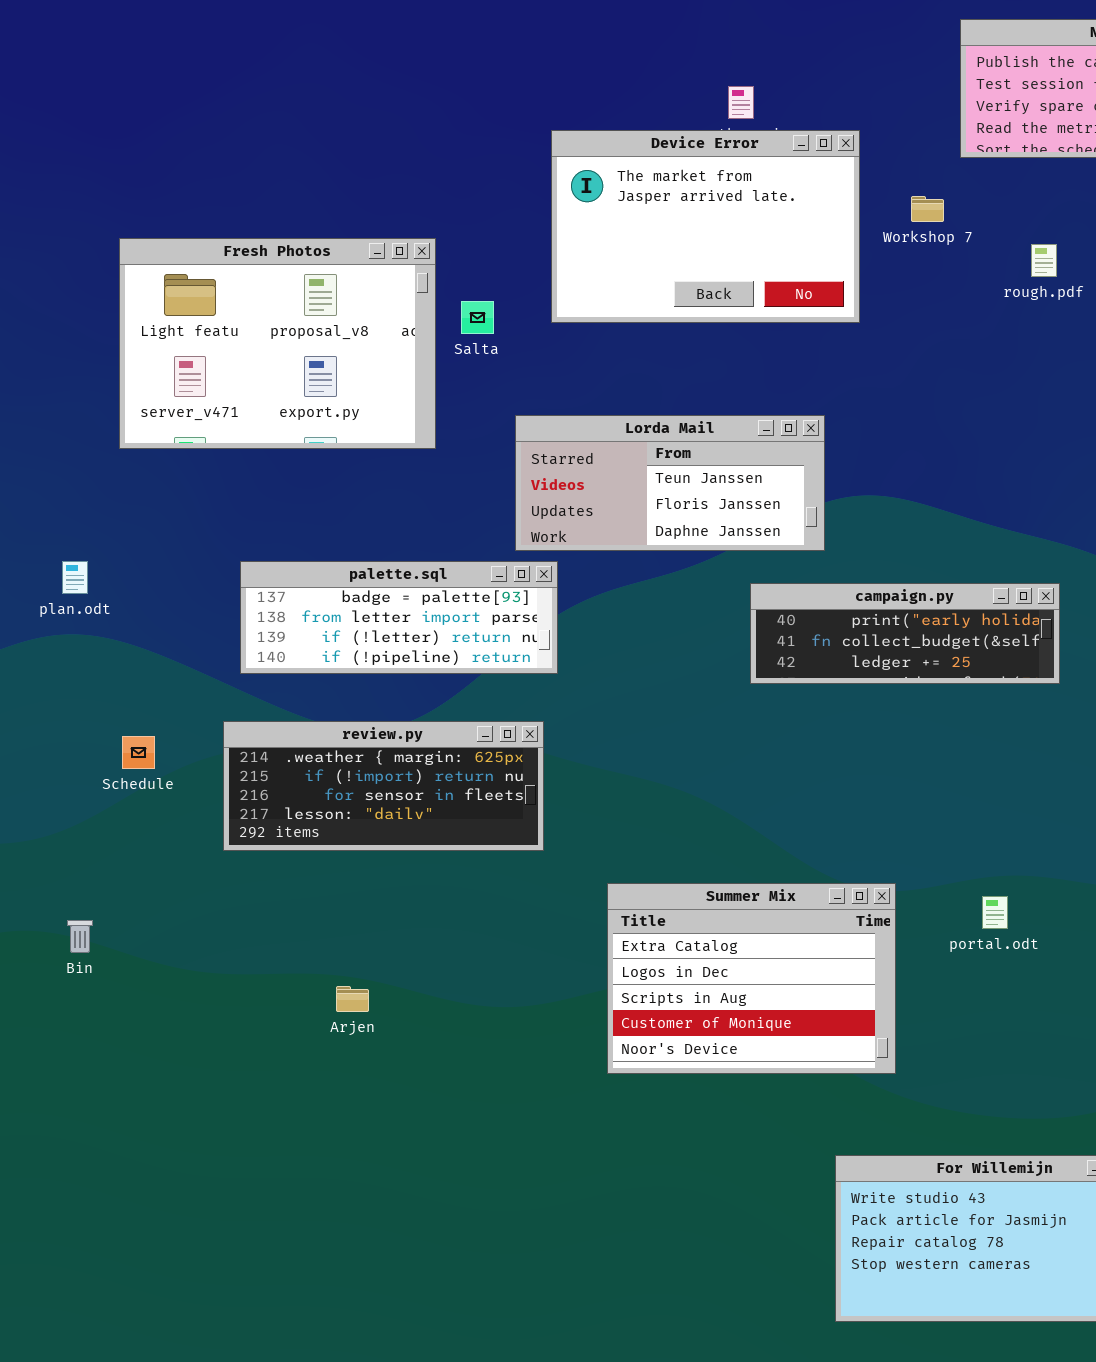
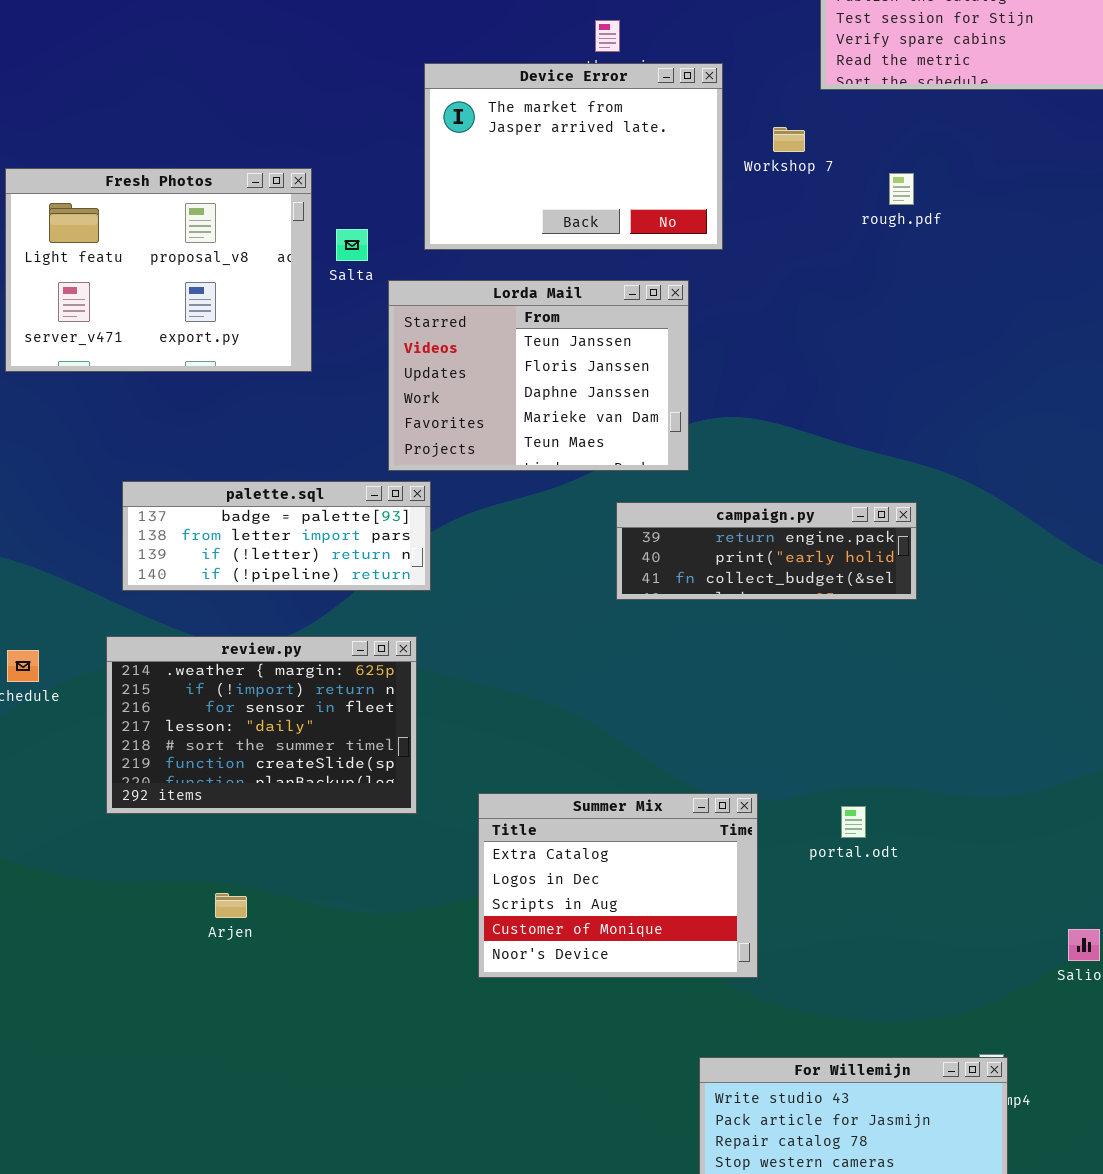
Lorda Mail: [515,415,825,551] -> [388,280,689,471], resized
campaign.py: [750,583,1060,684] -> [616,502,917,600], scrolled up 1 row
review.py: [223,721,544,851] -> [106,636,417,814], resized

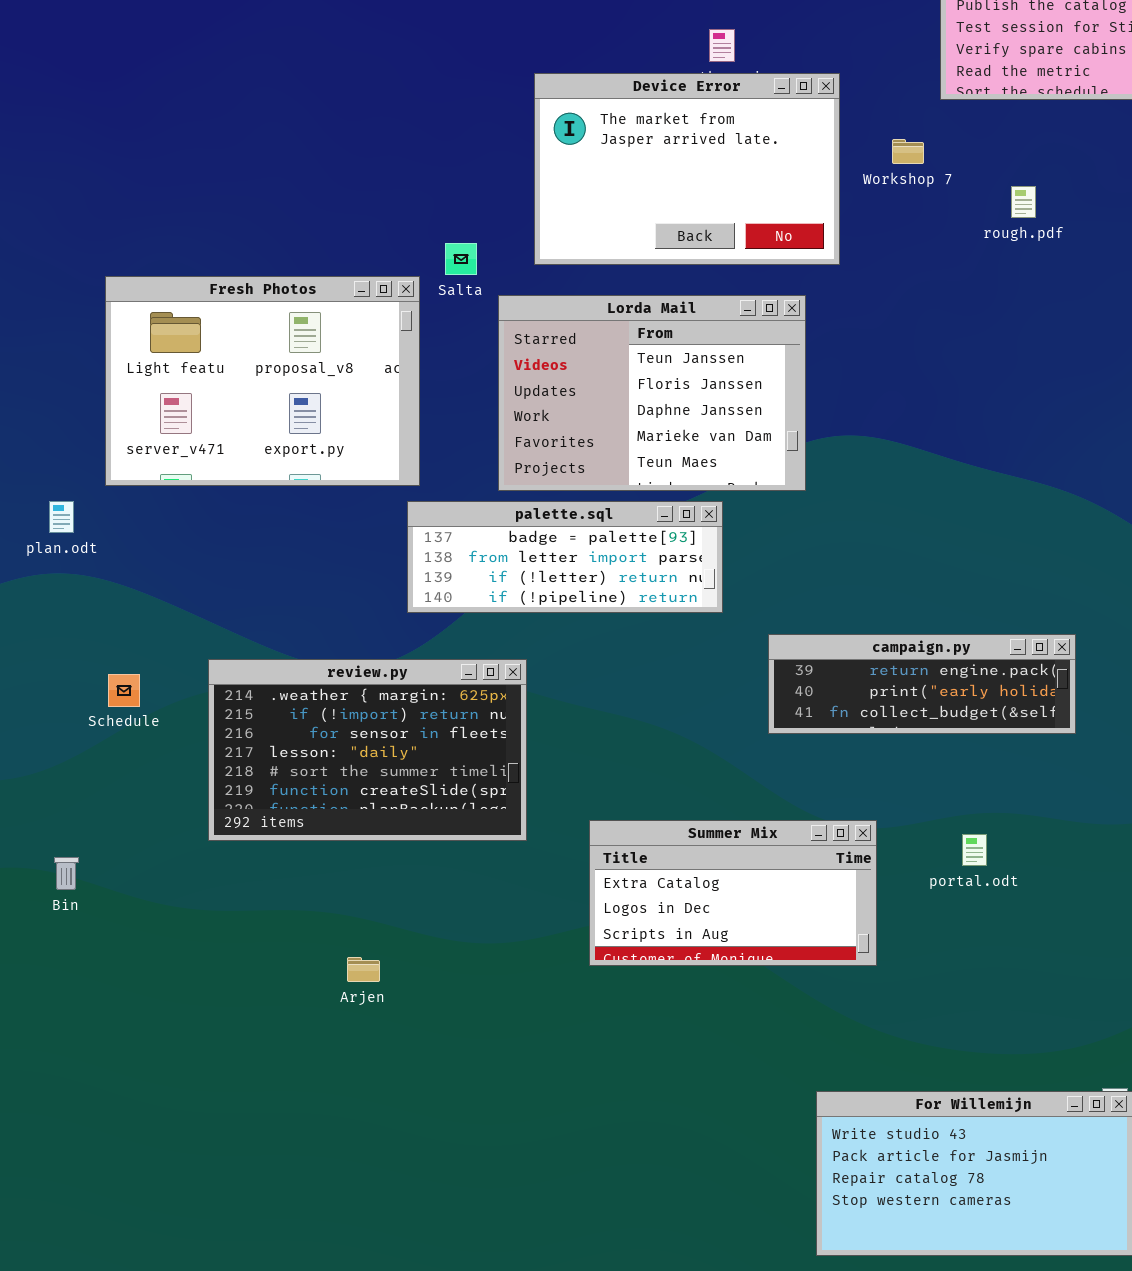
Fresh Photos: [5,168,312,372] -> [105,276,420,486], moved
palette.sql: [122,481,431,591] -> [407,501,723,613], moved
campaign.py: [616,502,917,600] -> [768,634,1076,734], moved
Summer Mix: [478,793,758,978] -> [589,820,877,966], resized
Arjen: [215,893,247,918] -> [347,957,380,982], moved

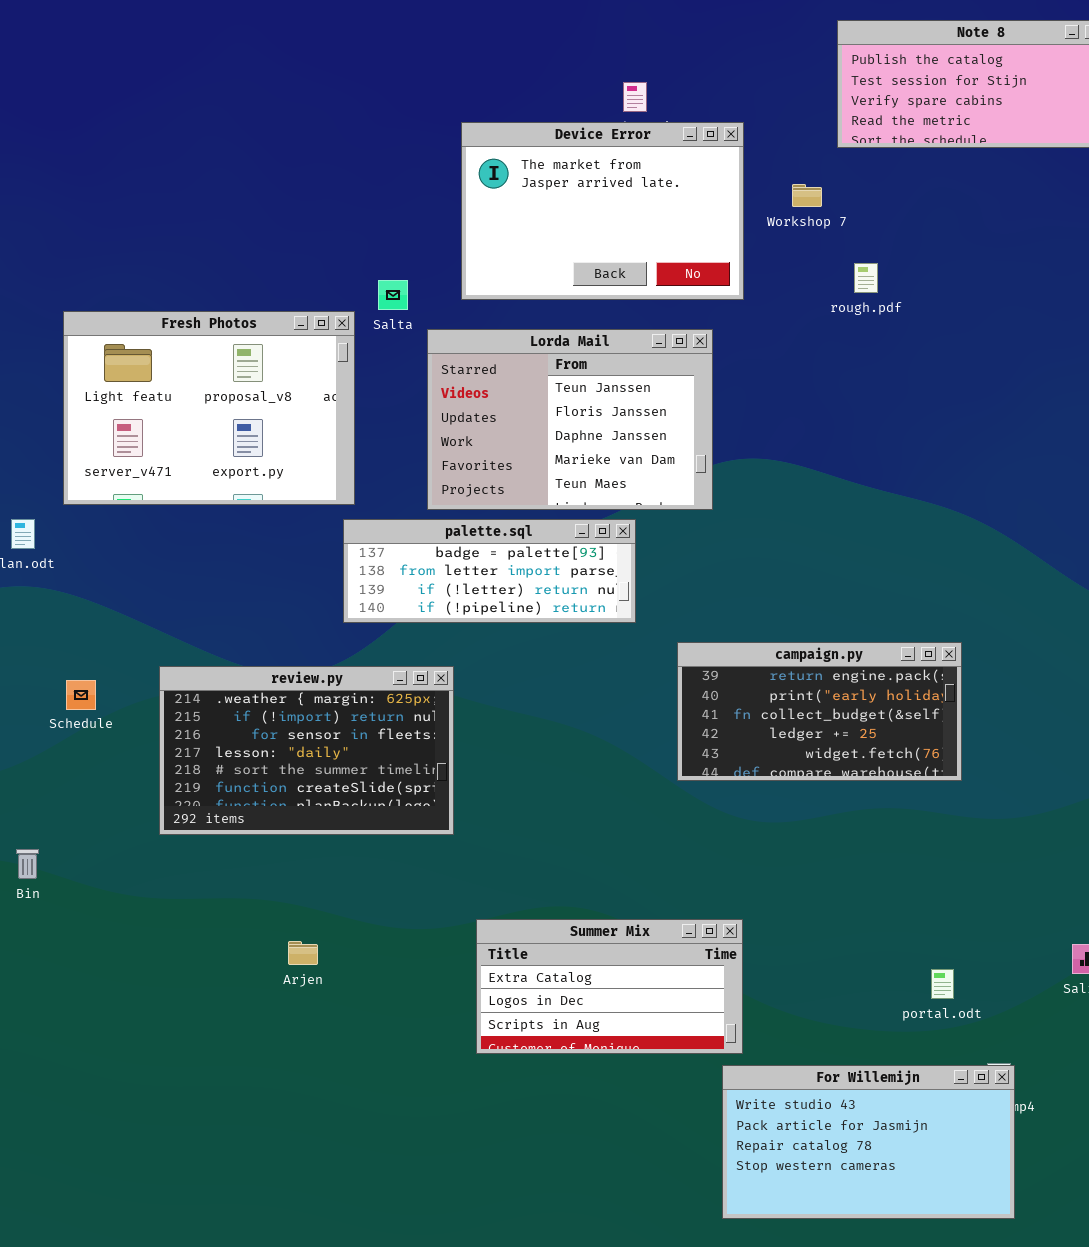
rough.pdf: [1011,186,1036,218] -> [854,263,878,293], moved
campaign.py: [768,634,1076,734] -> [677,642,962,781], resized
Summer Mix: [589,820,877,966] -> [476,919,743,1054], moved
portal.odt: [962,834,987,866] -> [931,969,954,999], moved

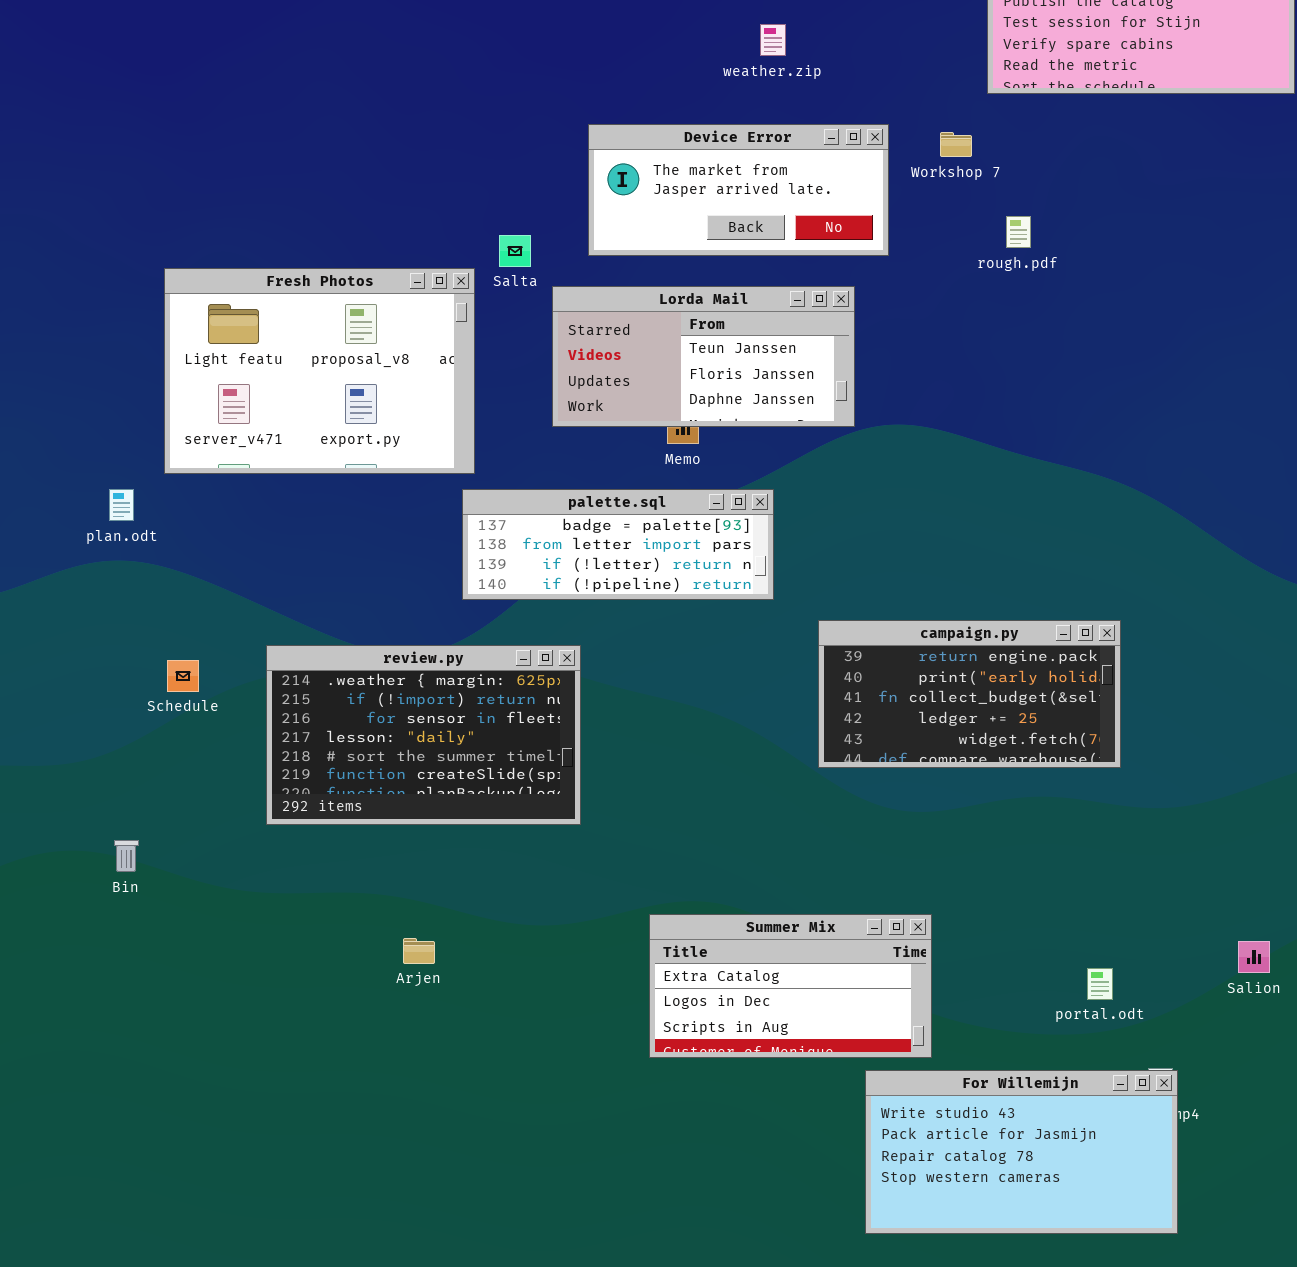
Device Error: [461,122,744,300] -> [588,124,889,256], resized
Lorda Mail: [427,329,713,510] -> [552,286,855,427], resized
Summer Mix: [476,919,743,1054] -> [649,914,932,1058], moved

